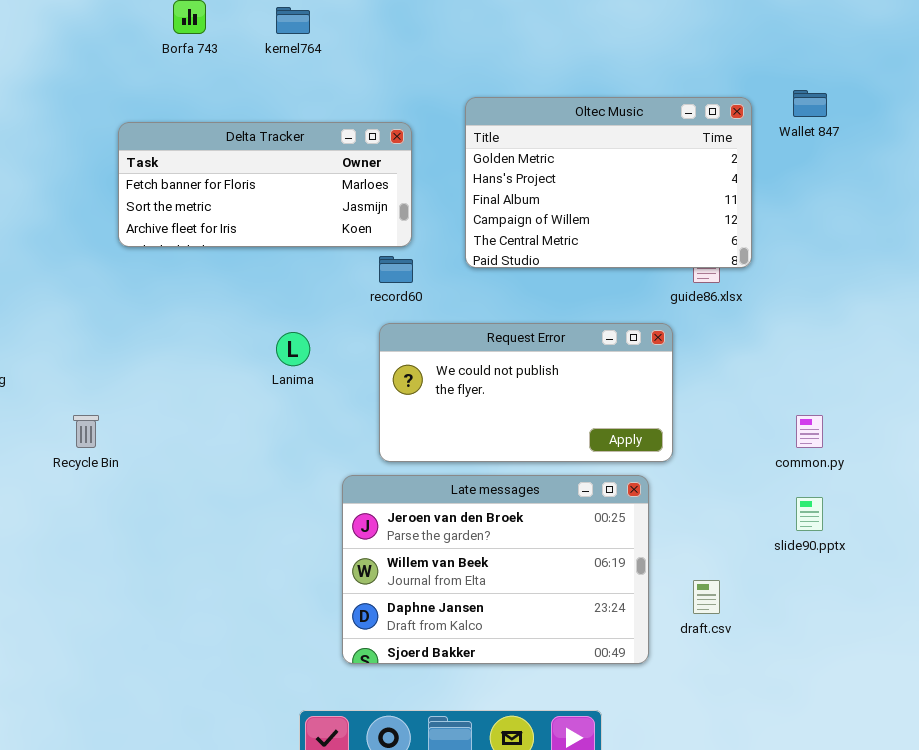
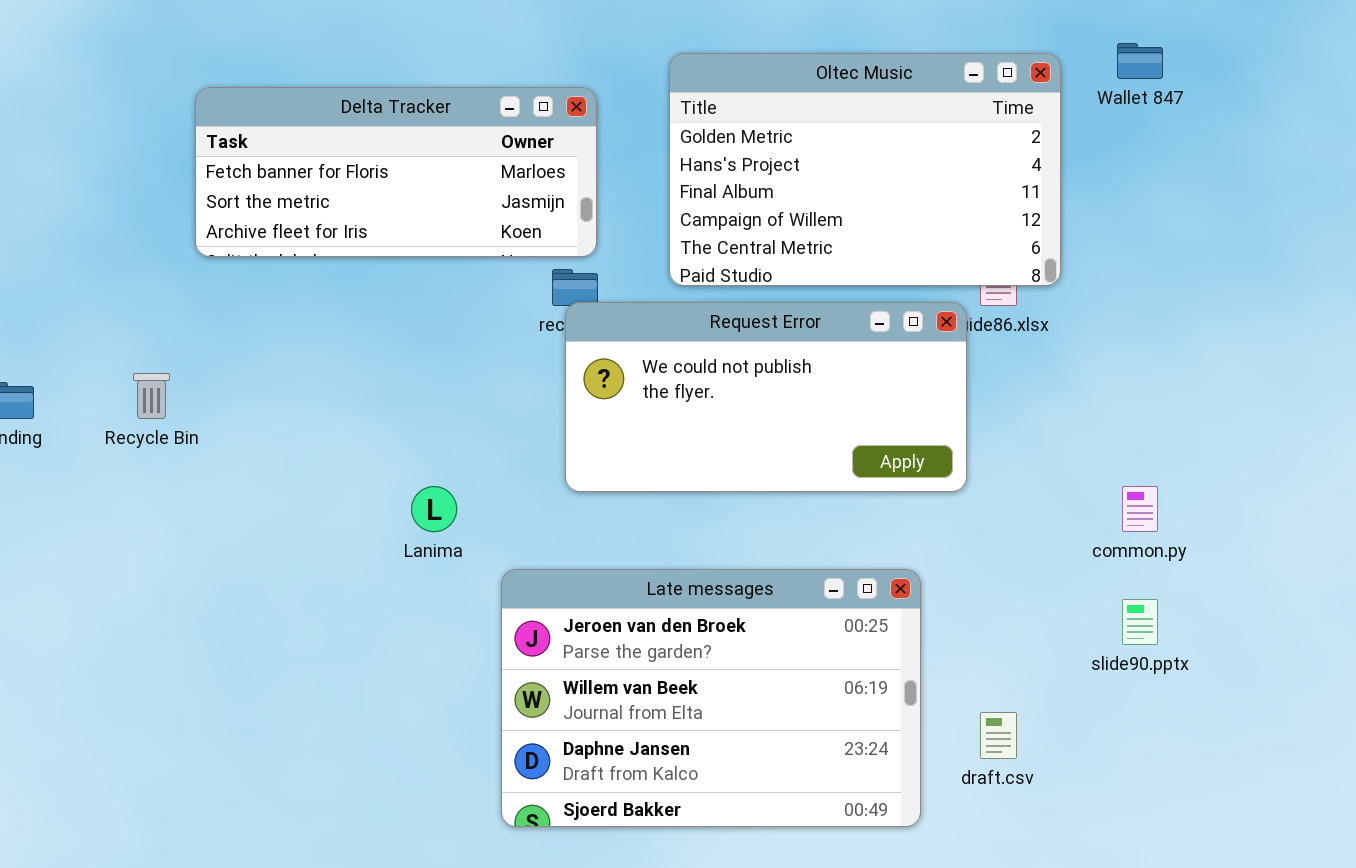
Request Error: [379,323,673,462] -> [565,302,967,492], moved
Lanima: [276,332,310,366] -> [411,486,457,532], moved
Recycle Bin: [73,415,99,448] -> [133,373,170,419], moved

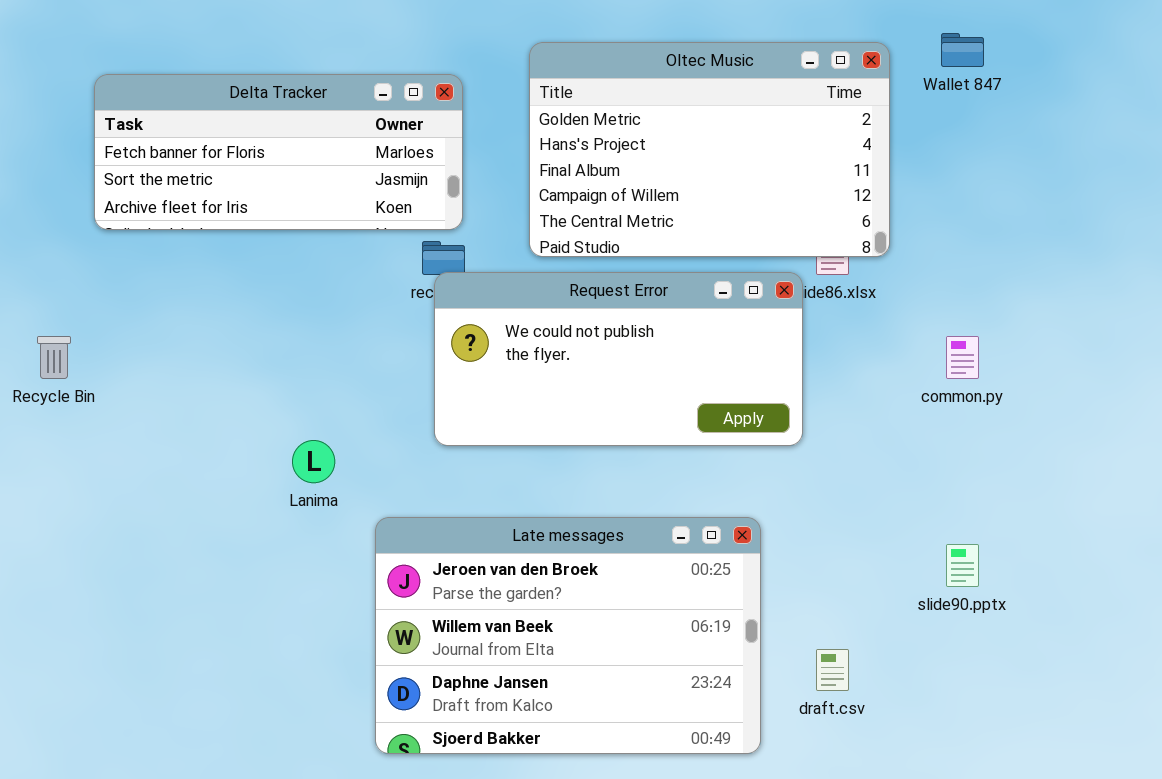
common.py: [1122,486,1158,532] -> [946,336,979,379], moved

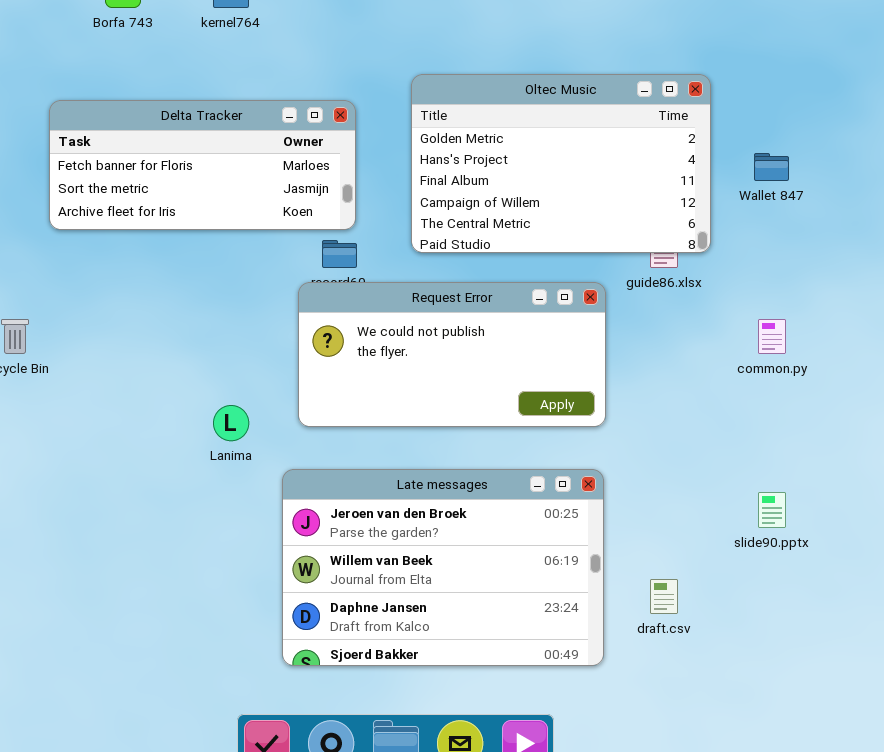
Wallet 847: [941,33,984,67] -> [754,153,789,181], moved
Request Error: [434,272,803,446] -> [298,282,606,427], moved

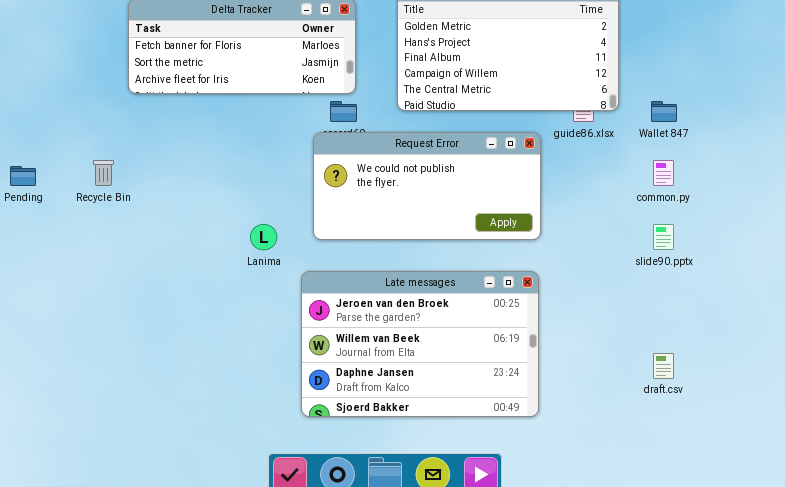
Wallet 847: [754,153,789,181] -> [651,101,677,122], moved
slide90.pptx: [758,492,786,528] -> [653,224,674,250], moved
draft.csv: [650,579,678,614] -> [653,353,674,379], moved

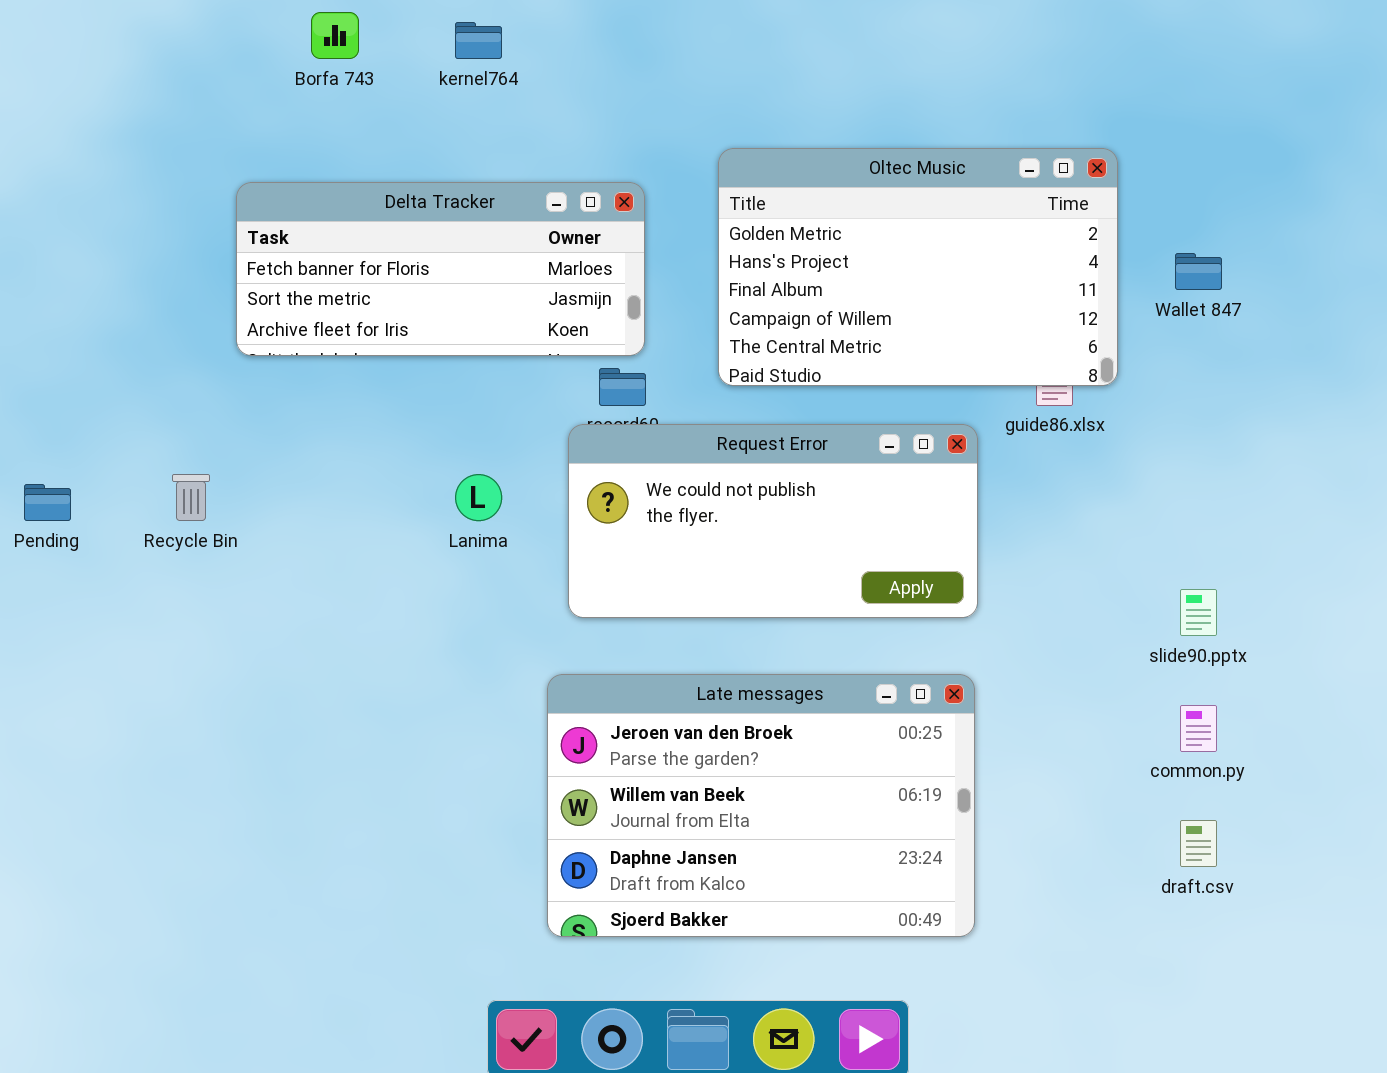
Wallet 847: [651,101,677,122] -> [1175,253,1222,290], moved
common.py: [653,160,674,186] -> [1180,705,1217,752], moved
Lanima: [250,224,277,250] -> [455,474,502,521], moved

